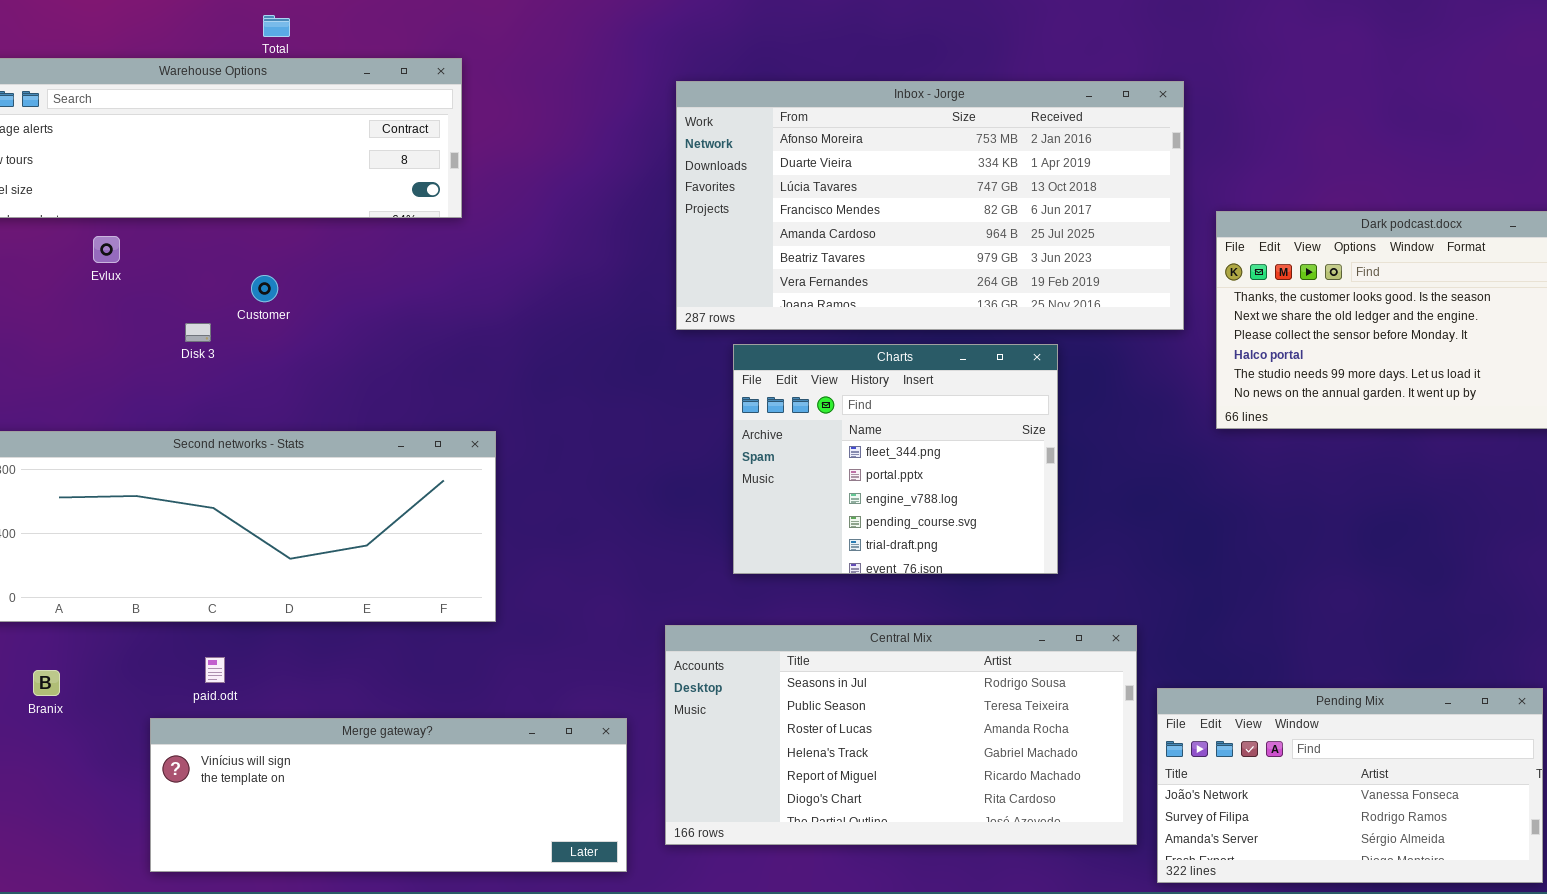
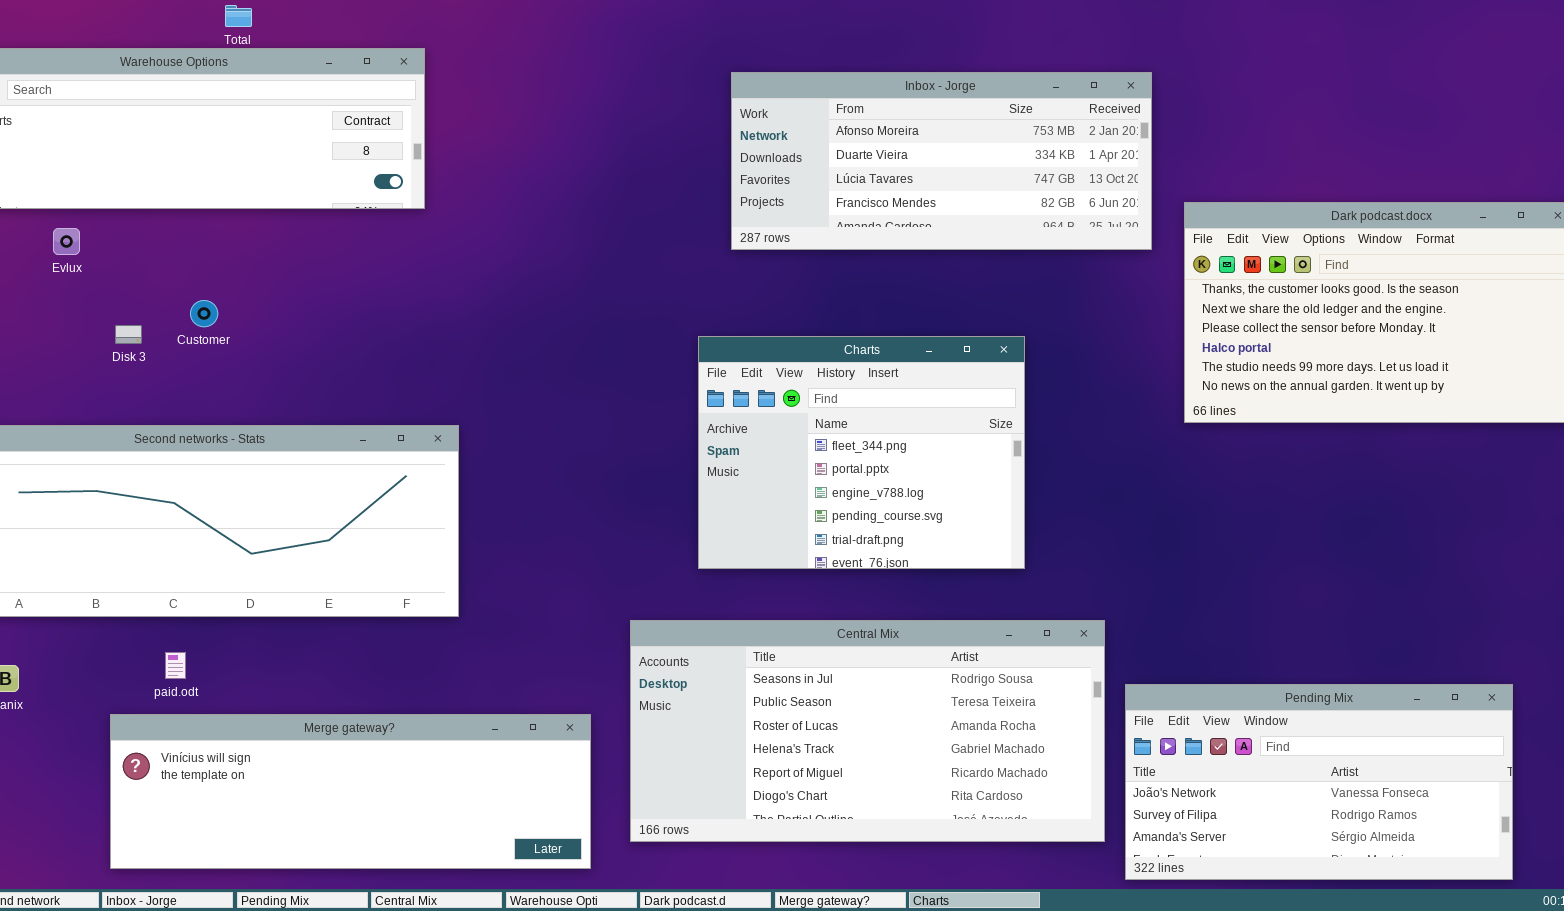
Inbox - Jorge: [676,81,1184,330] -> [731,72,1152,250], resized
Customer: [251,275,278,302] -> [190,300,218,327], moved
Disk 3: [185,323,211,342] -> [115,325,142,344], moved

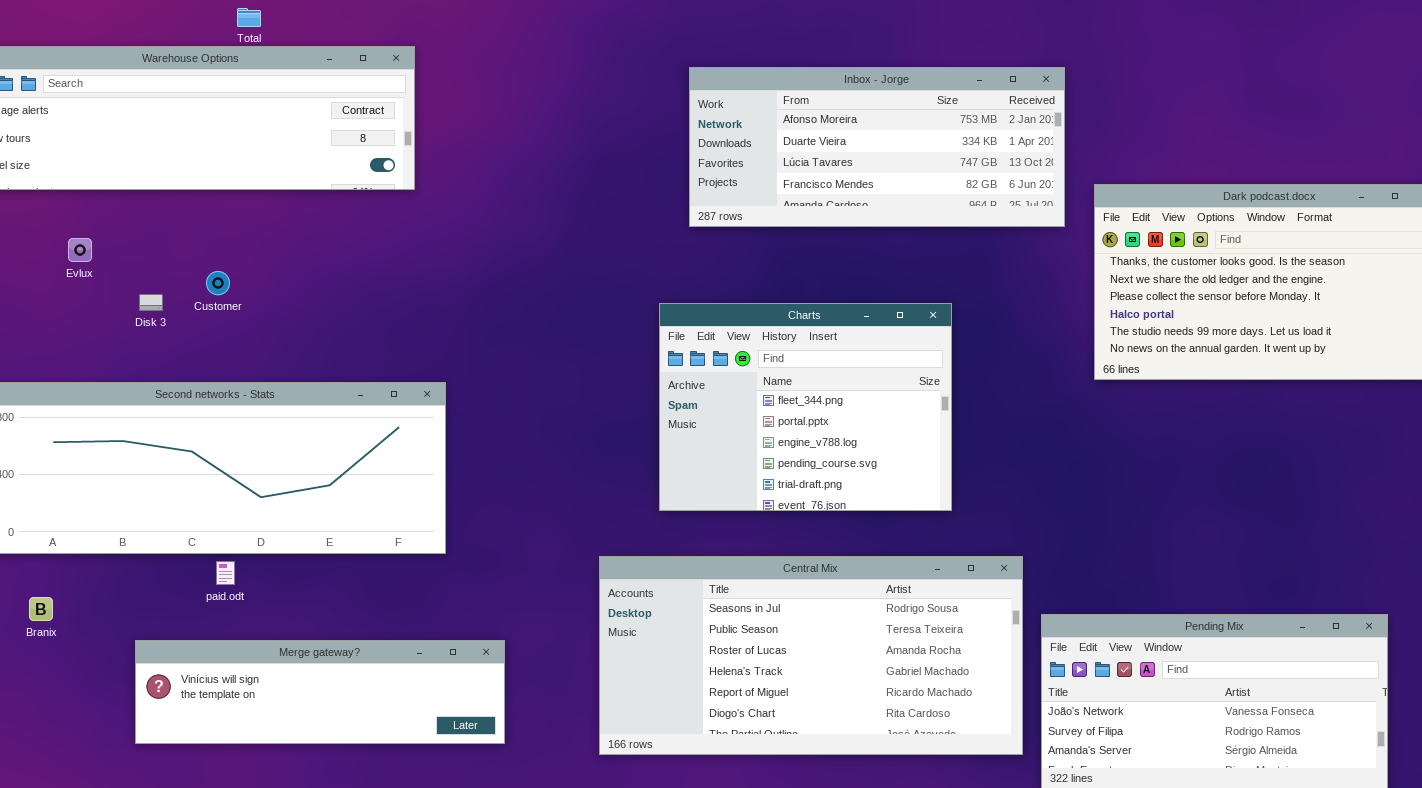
Evlux: [53,228,80,255] -> [68,238,92,262], moved
paid.odt: [165,652,186,679] -> [216,561,235,585], moved
Merge gateway?: [110,714,591,869] -> [135,640,505,744], resized

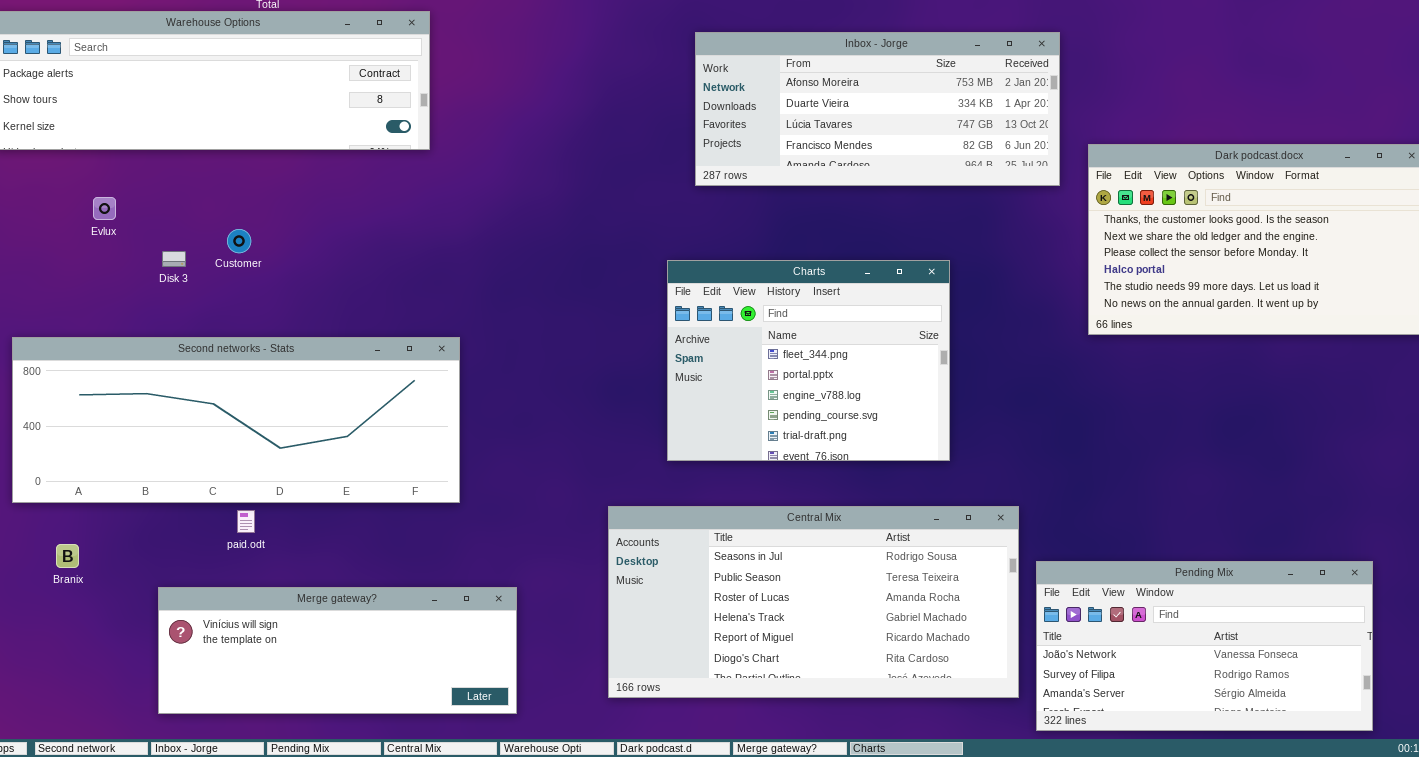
Merge gateway?: [135,640,505,744] -> [158,587,517,714], resized

